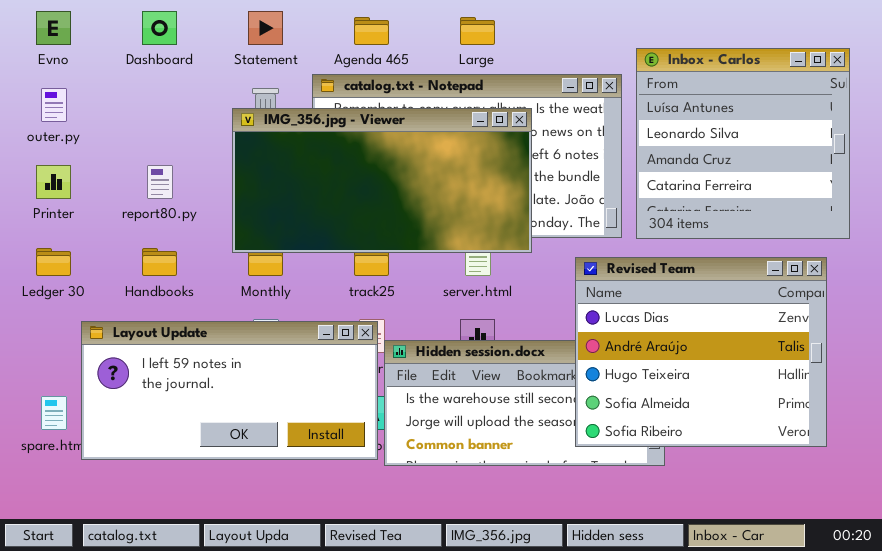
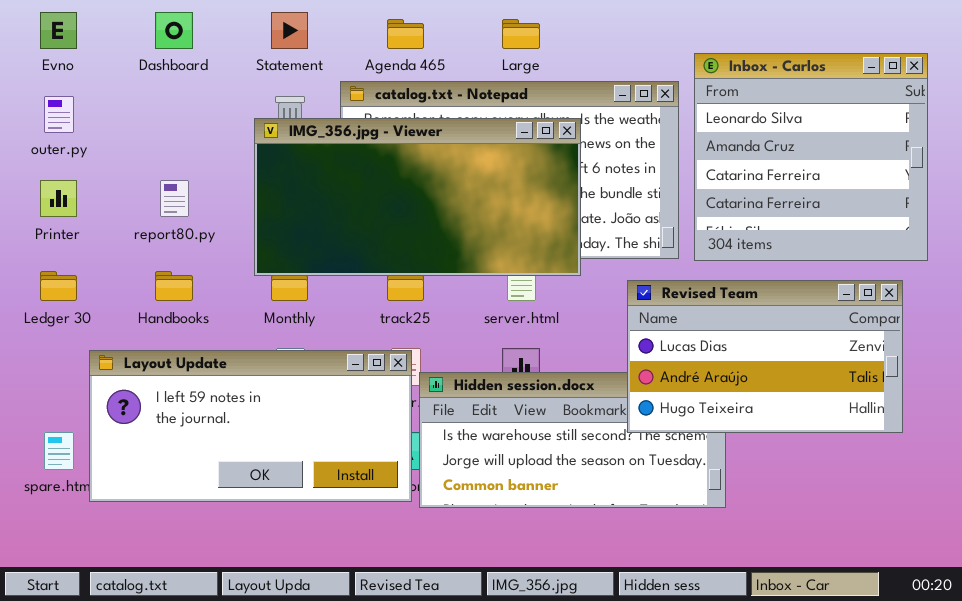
Inbox - Carlos: [636,48,850,239] -> [694,53,928,261], scrolled down 1 row
Revised Team: [575,257,827,447] -> [627,280,903,433], resized

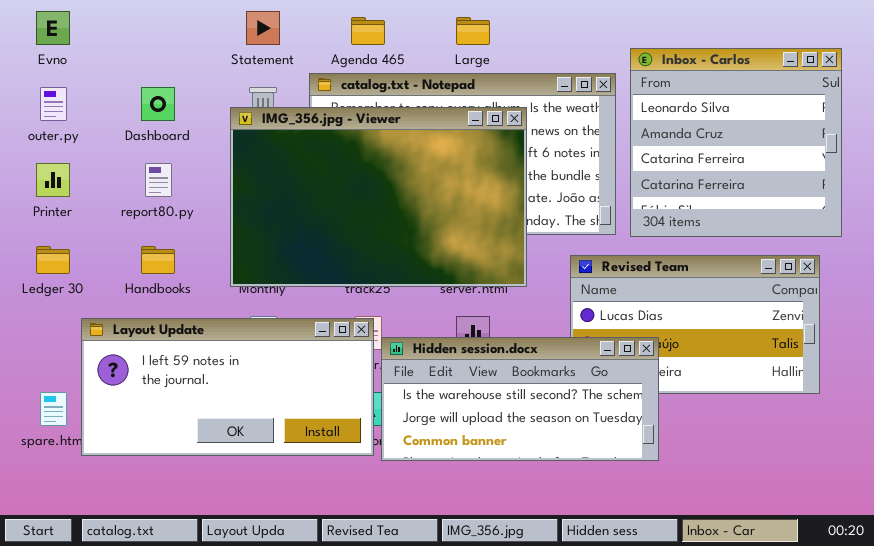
Dashboard: [155,12,193,49] -> [141,87,175,121], moved
IMG_356.jpg - Viewer: [254,118,581,276] -> [230,107,527,287], resized
Hidden session.docx: [419,372,726,508] -> [381,337,659,461], raised

